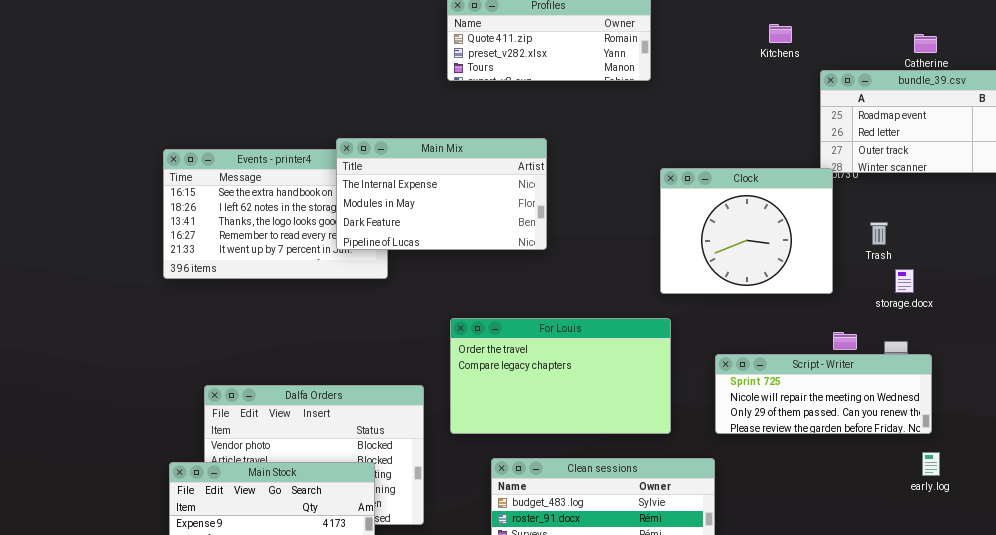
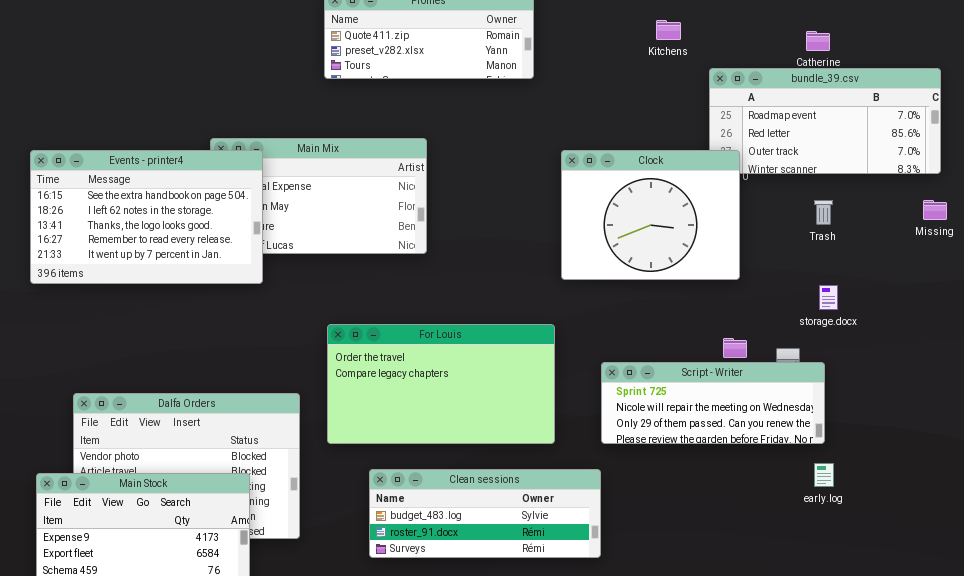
Events - printer4: [163,149,388,279] -> [30,150,263,284], raised
Clock: [660,168,833,294] -> [561,150,740,280], moved
Trash: [870,222,888,245] -> [814,200,833,225], moved
storage.docx: [895,269,914,293] -> [819,285,838,310], moved

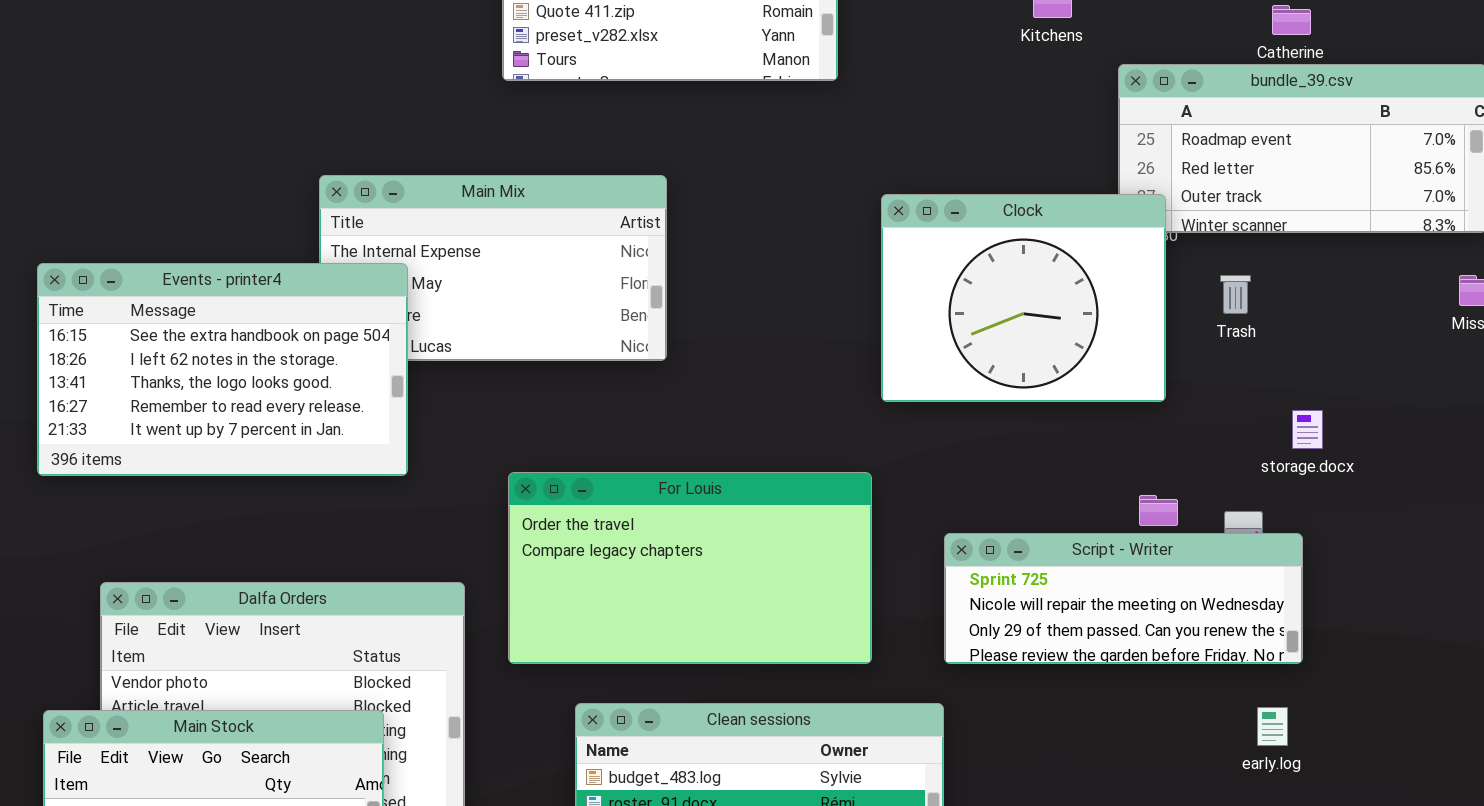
Events - printer4: [30,150,263,284] -> [37,263,408,476], moved
Trash: [814,200,833,225] -> [1220,275,1251,314], moved
early.log: [814,463,834,487] -> [1257,707,1288,746], moved

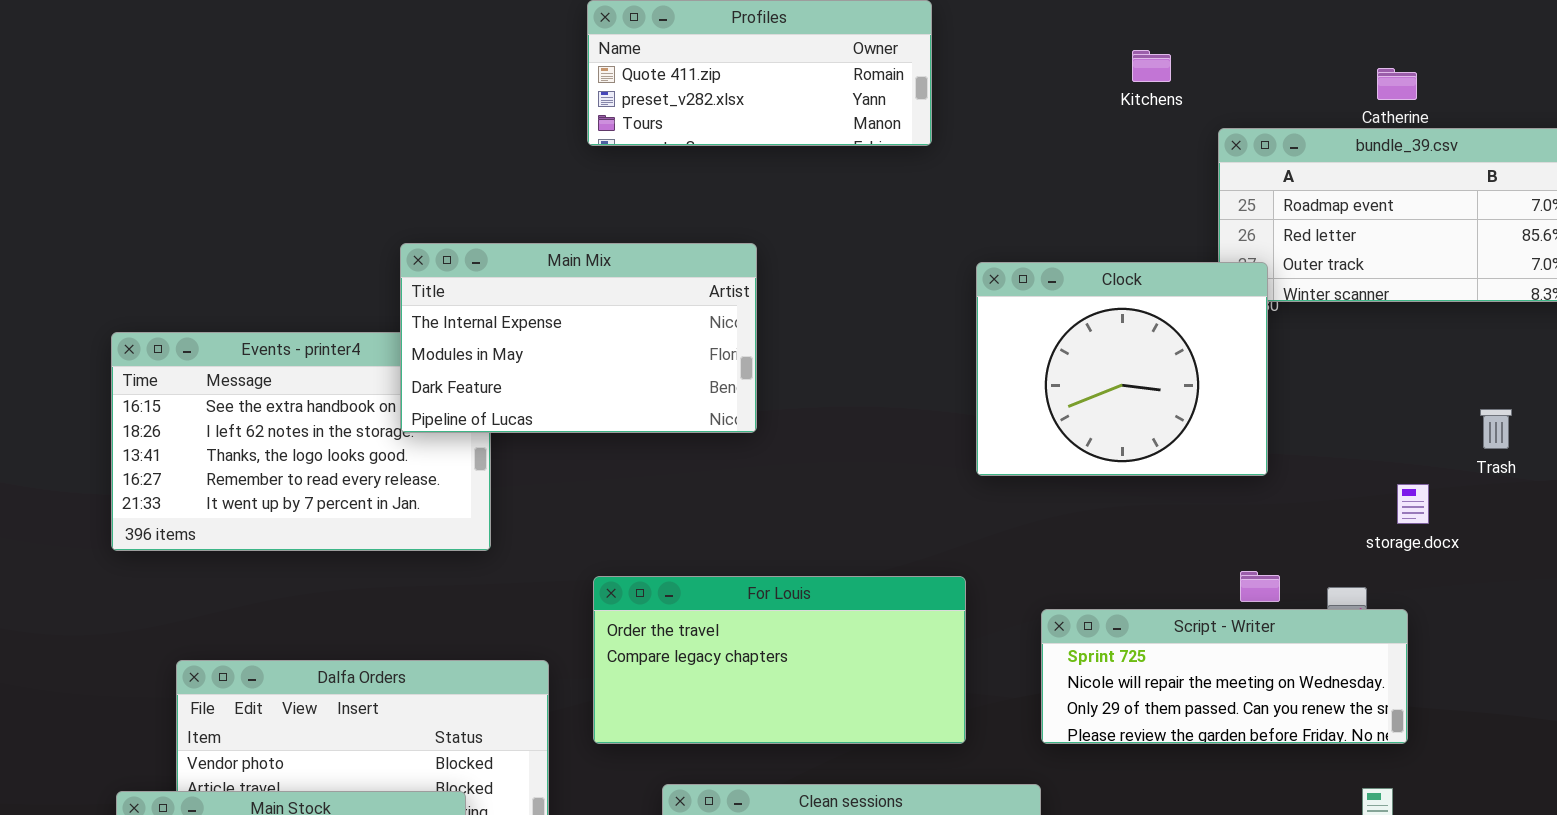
Main Mix: [319,175,667,361] -> [400,243,757,433], raised
Trash: [1220,275,1251,314] -> [1480,409,1512,449], moved
For Louis: [508,472,872,664] -> [593,576,966,744], resized

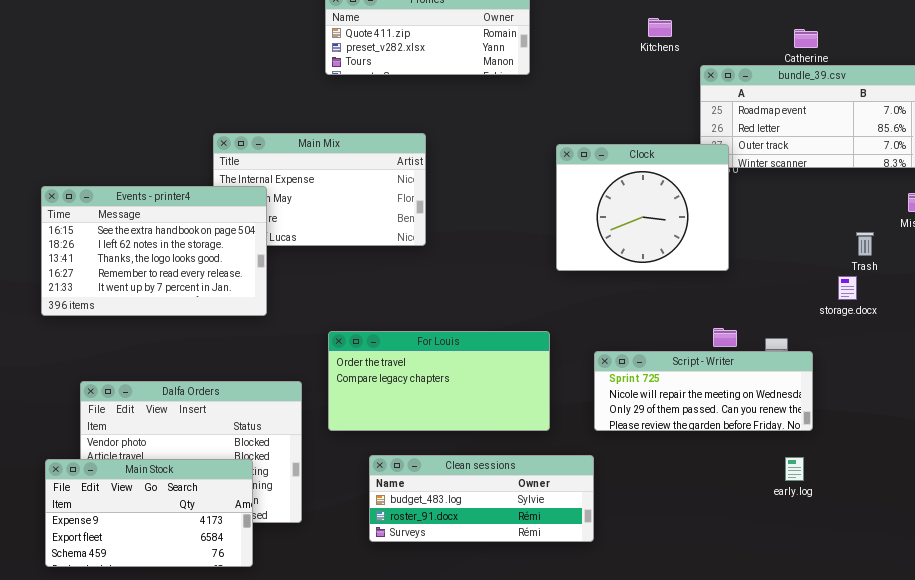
Events - printer4: [111,332,491,551] -> [41,186,267,316], raised
storage.docx: [1397,484,1429,524] -> [838,276,857,300], moved

